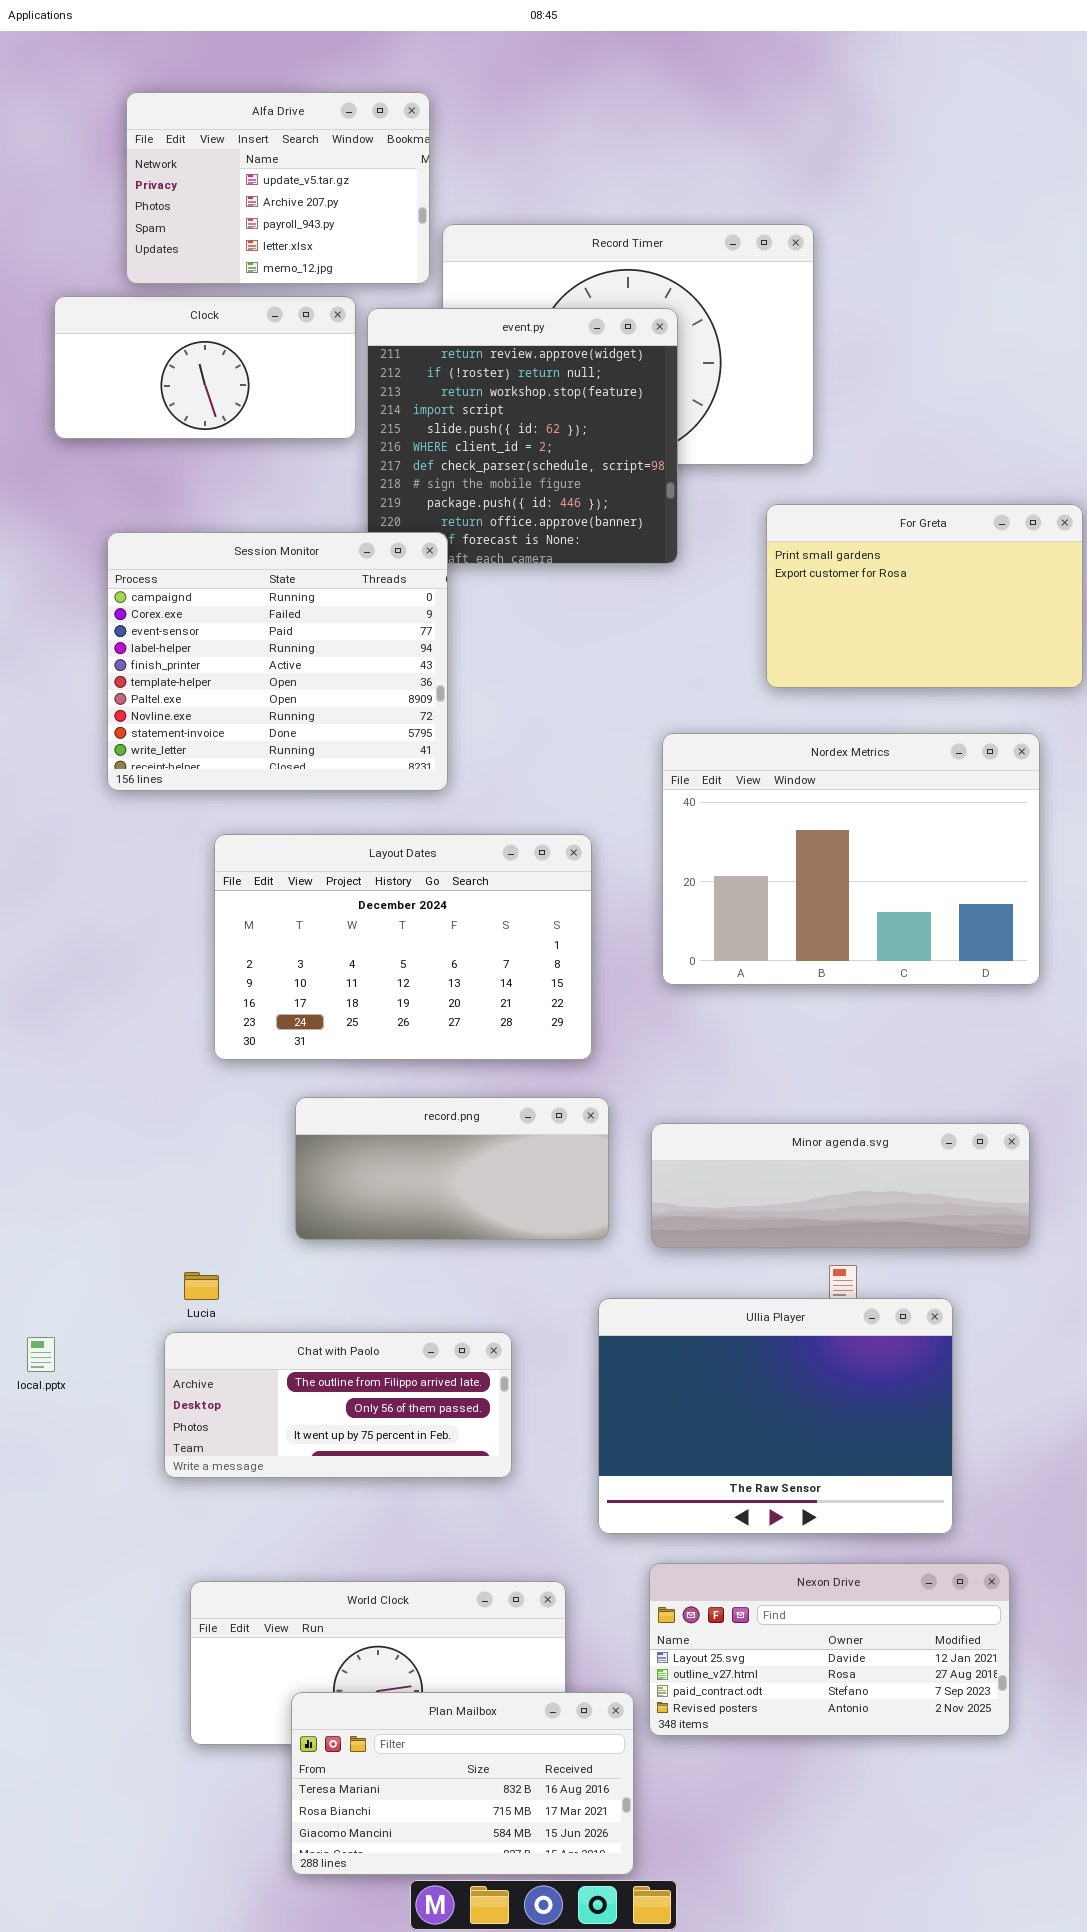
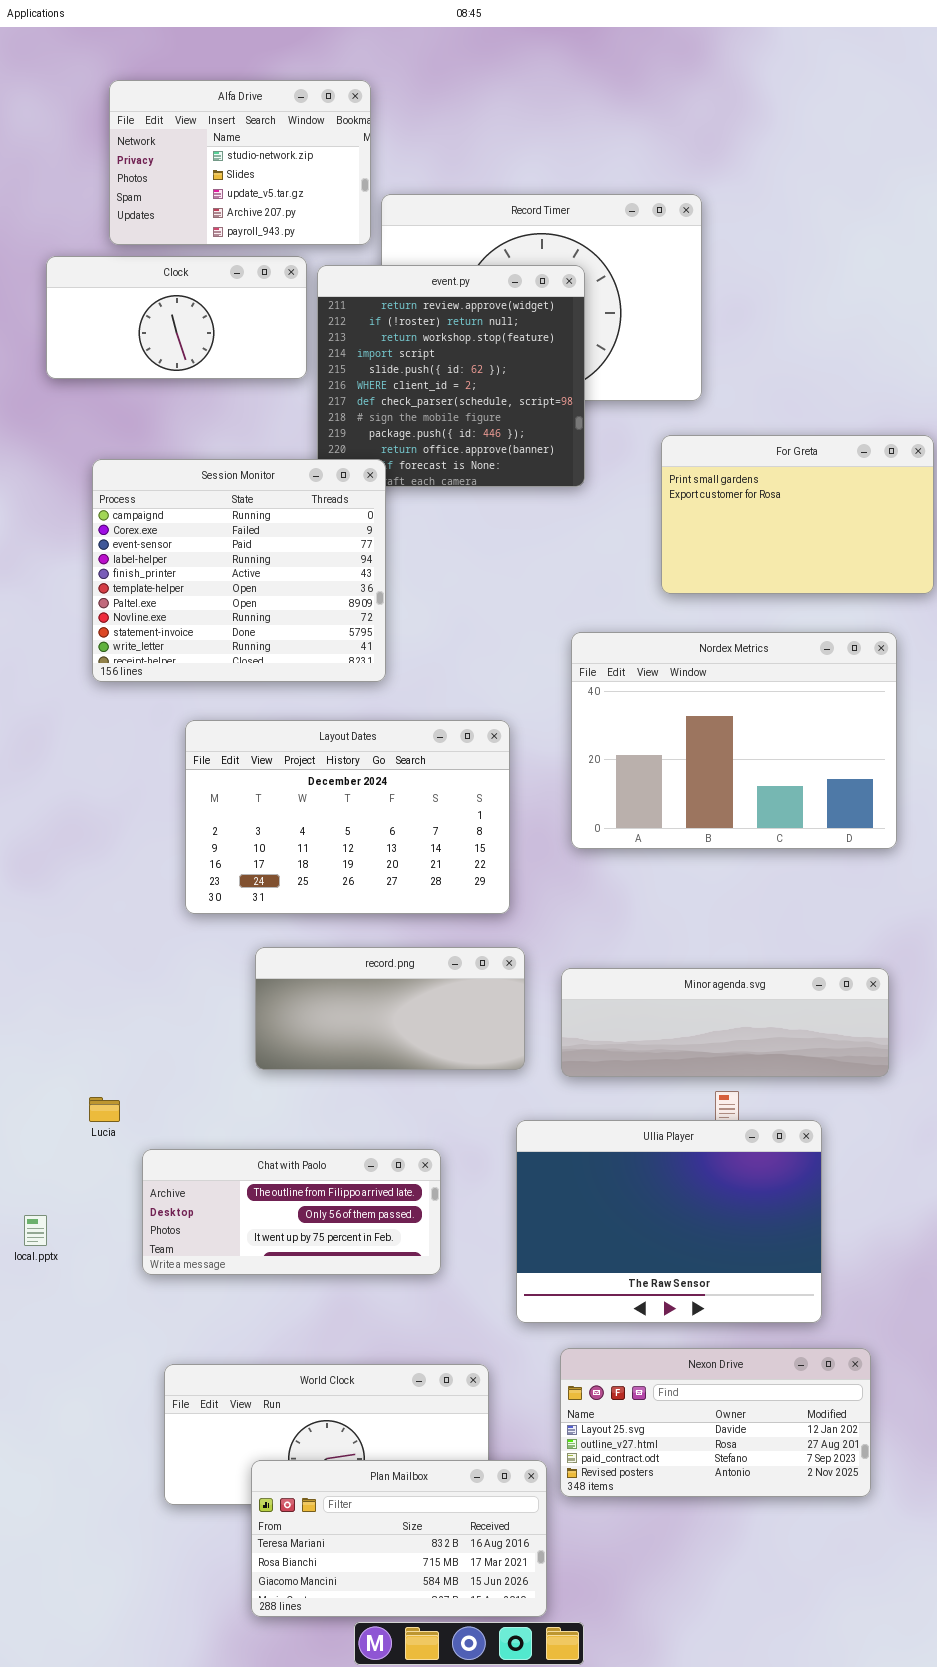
Alfa Drive: [126,92,430,284] -> [109,80,371,245], scrolled up 2 rows
Lucia: [184,1272,219,1300] -> [89,1097,120,1122], moved
local.pptx: [27,1337,55,1372] -> [24,1215,47,1246], moved

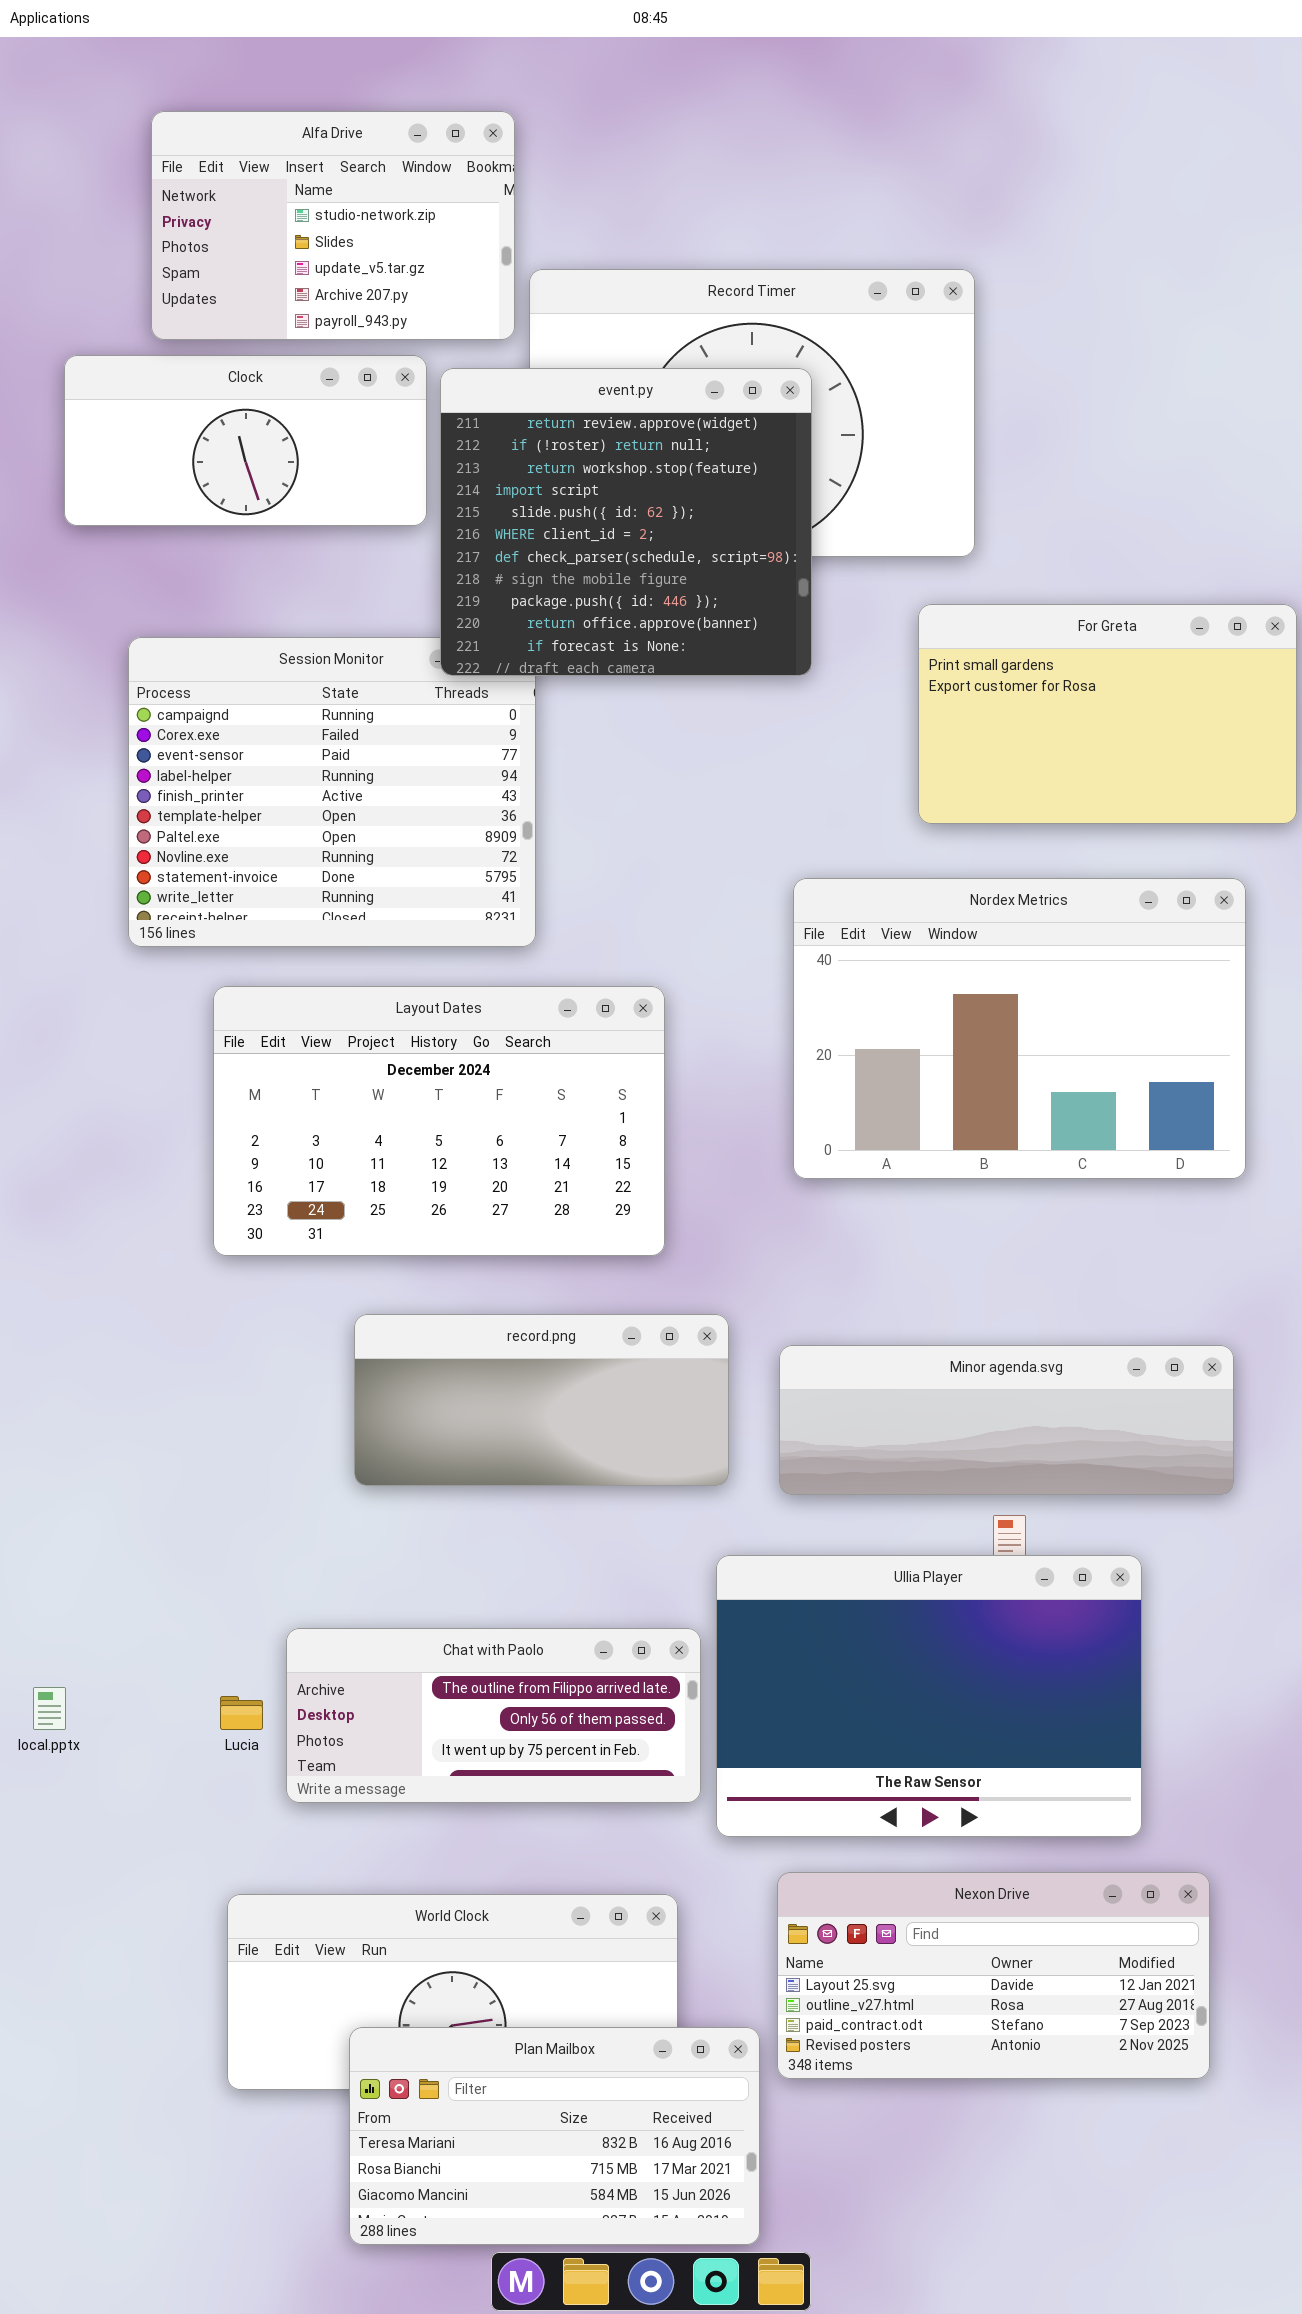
event.py: [317,265,585,487] -> [440,368,812,676], raised
Layout Dates: [185,720,510,914] -> [213,986,665,1256], moved
Lucia: [89,1097,120,1122] -> [220,1696,263,1730], moved
Chat with Paolo: [142,1149,441,1275] -> [286,1628,701,1803], moved

